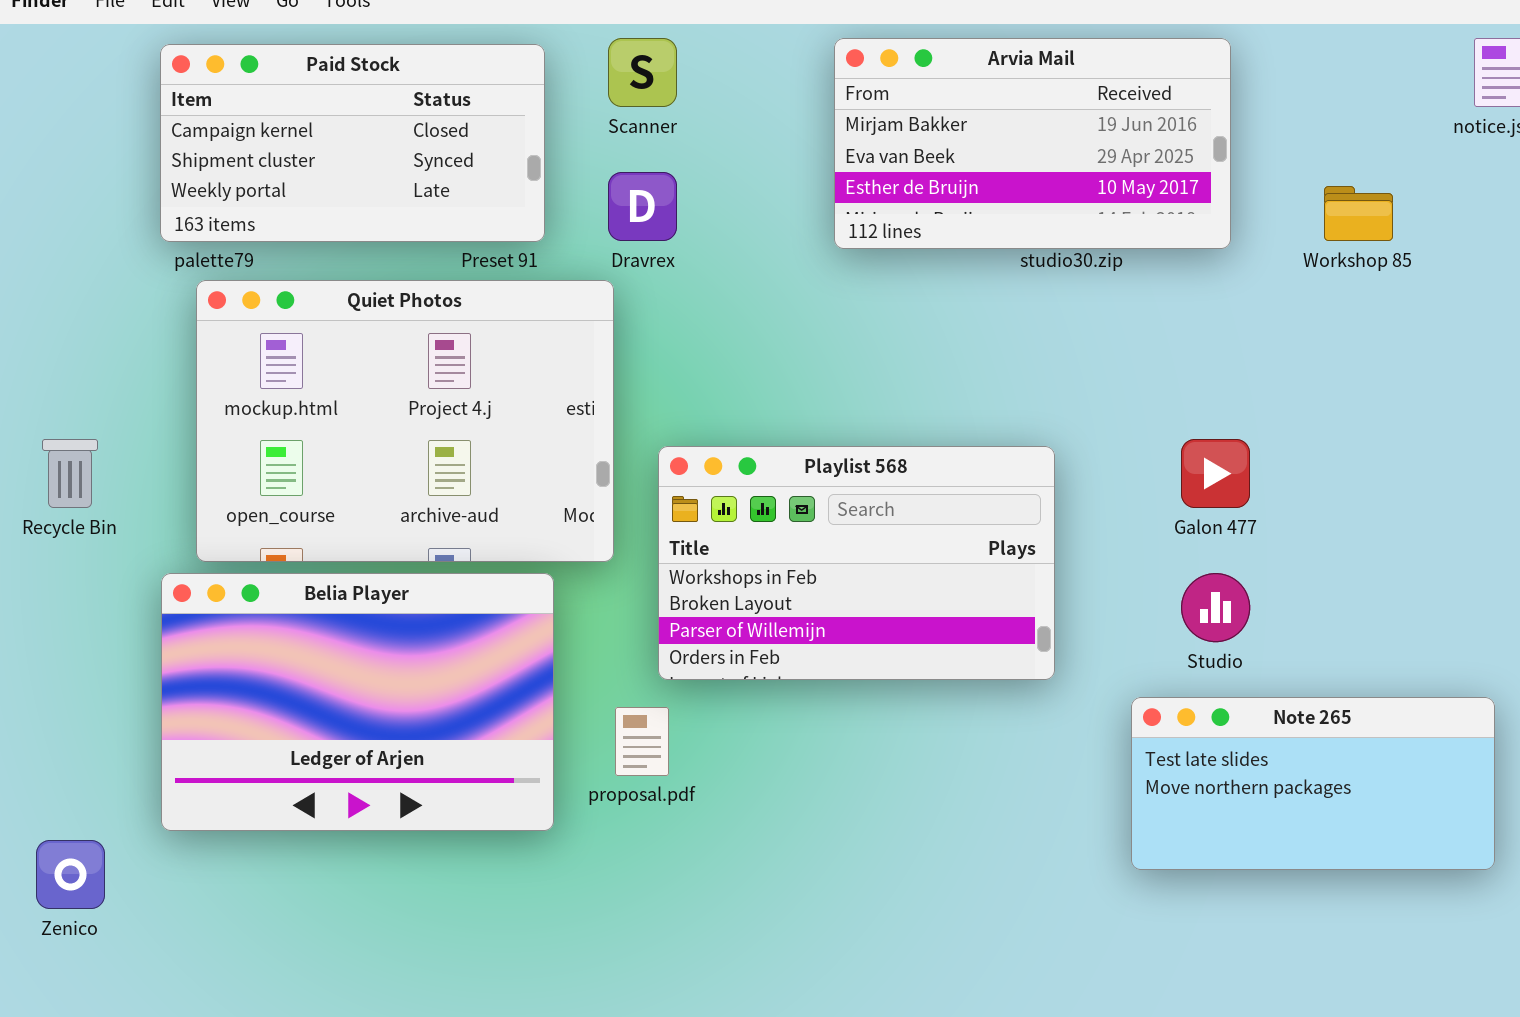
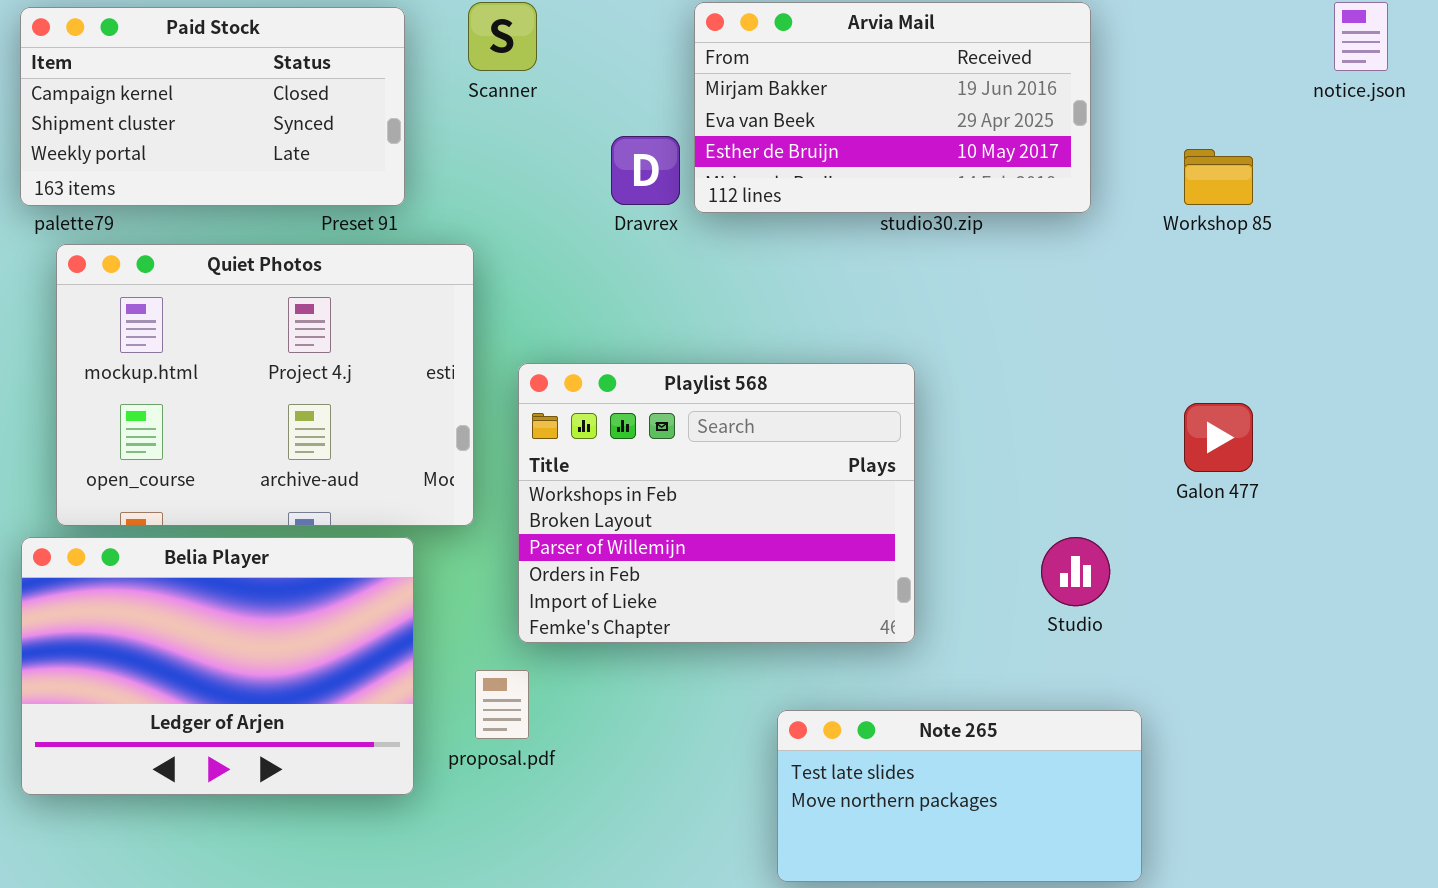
Dravrex: [608,172,677,241] -> [611,136,680,205], moved
Galon 477: [1181,439,1250,508] -> [1184,403,1253,472], moved
Playlist 568: [658,446,1055,680] -> [518,363,915,643], resized
Note 265: [1131,697,1495,870] -> [777,710,1142,882], moved

